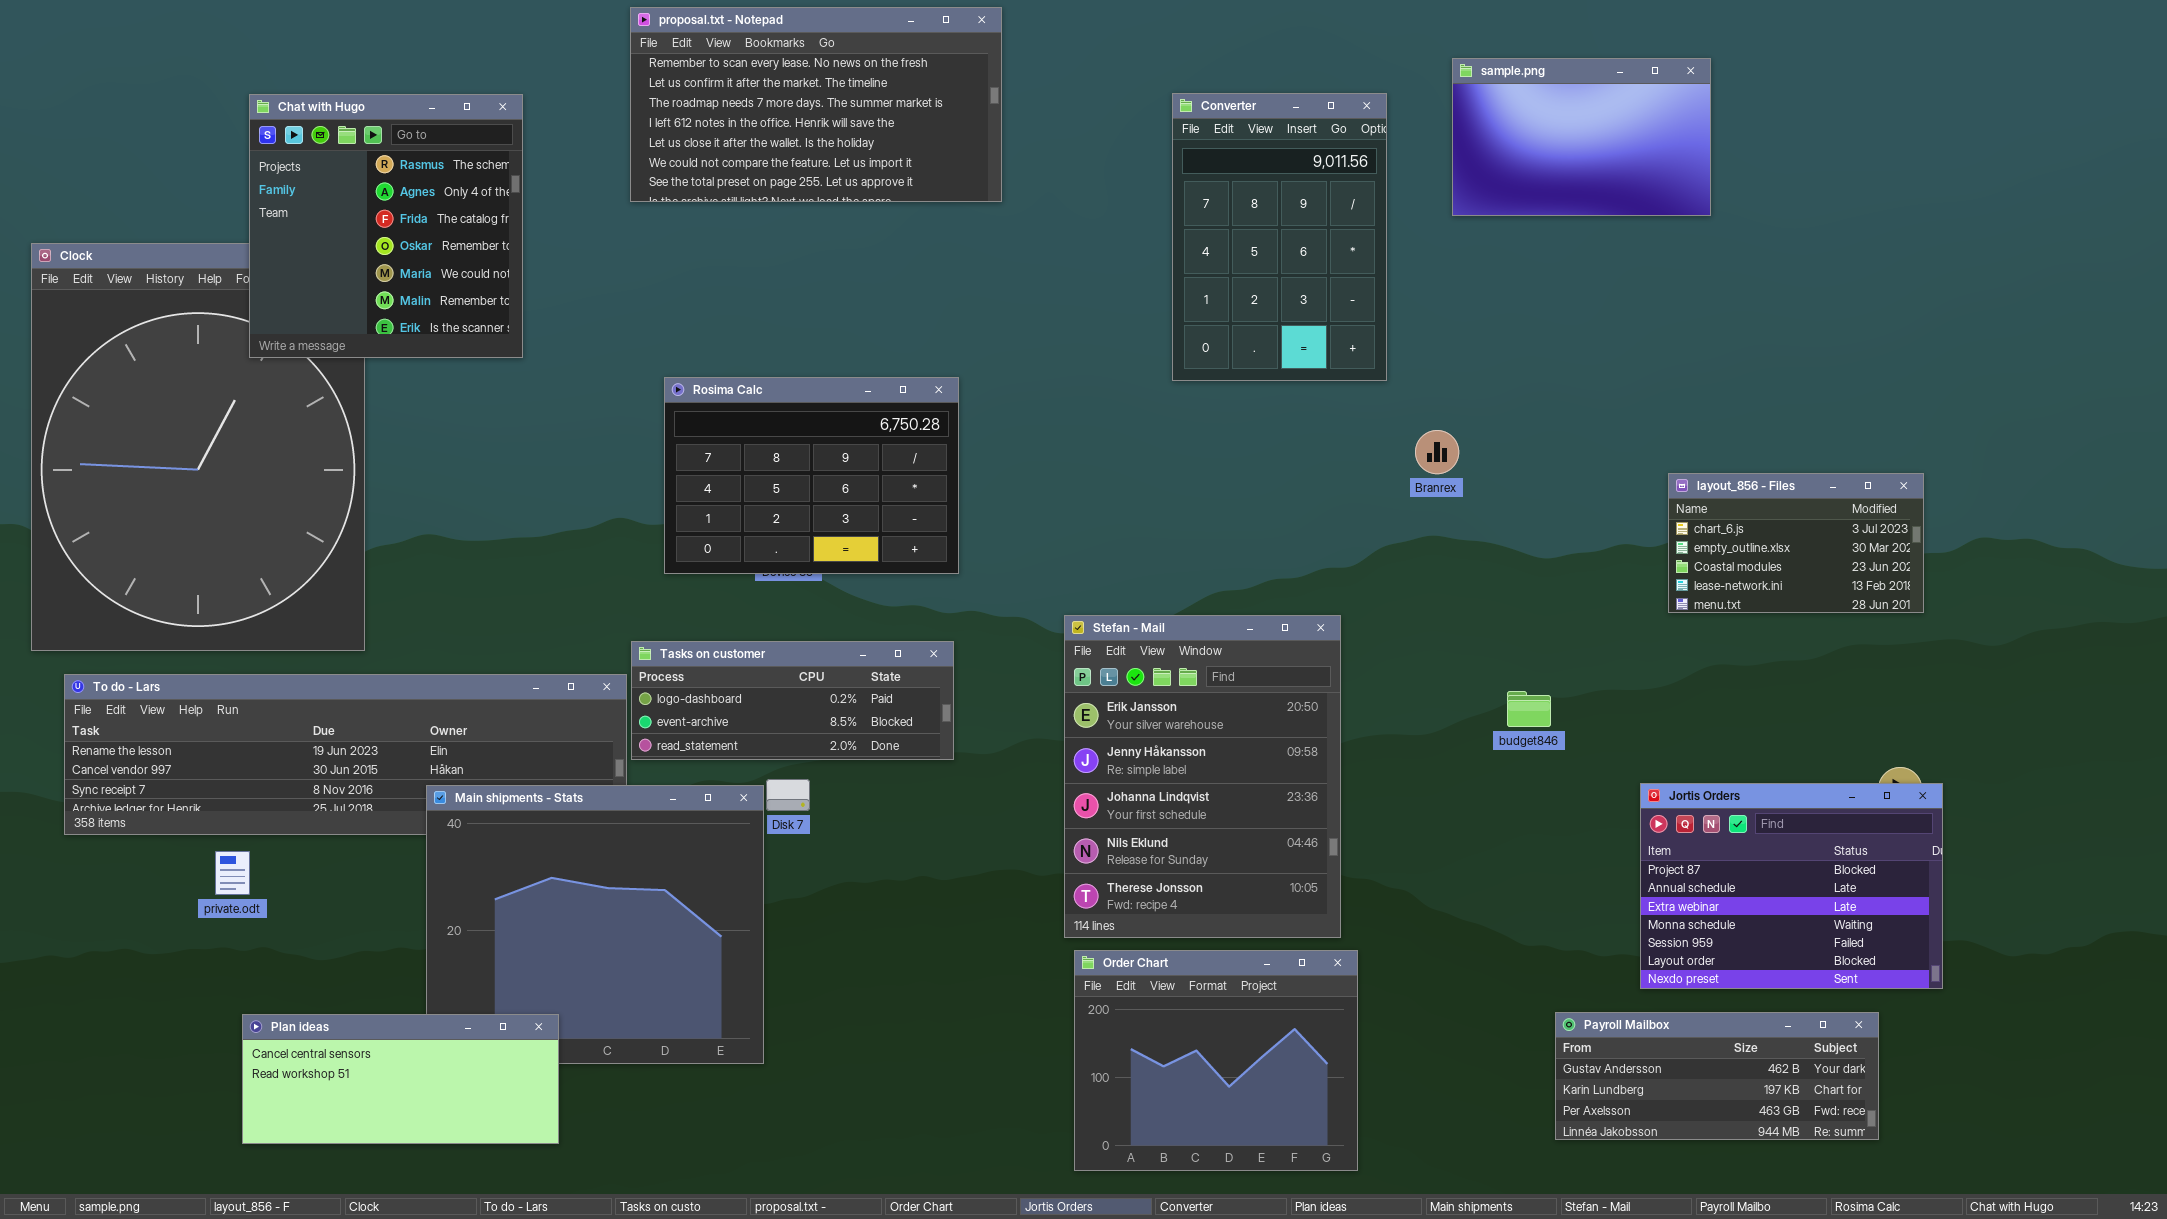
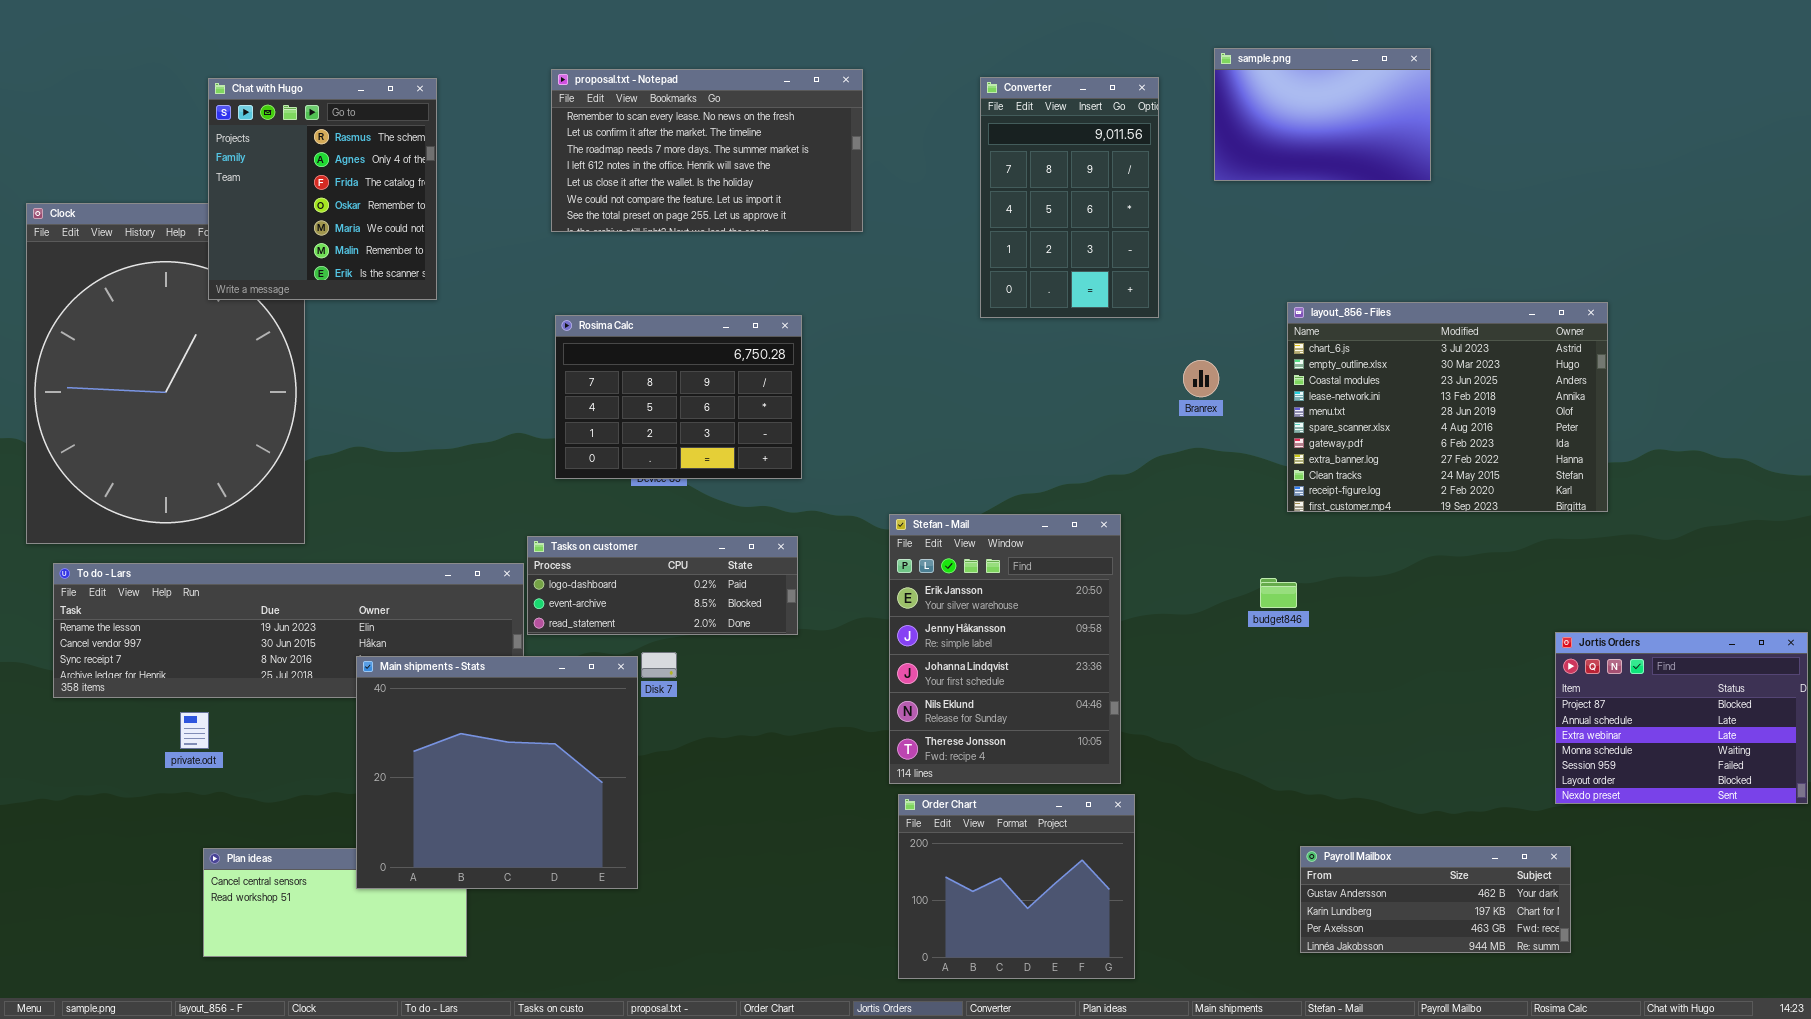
proposal.txt - Notepad: [630,7,1002,202] -> [551,69,863,232], moved
layout_856 - Files: [1668,473,1924,613] -> [1287,302,1608,512], resized
Jortis Orders: [1640,783,1943,989] -> [1555,632,1808,804], moved
Main shipments - Stats: [426,785,764,1064] -> [356,656,638,889], raised

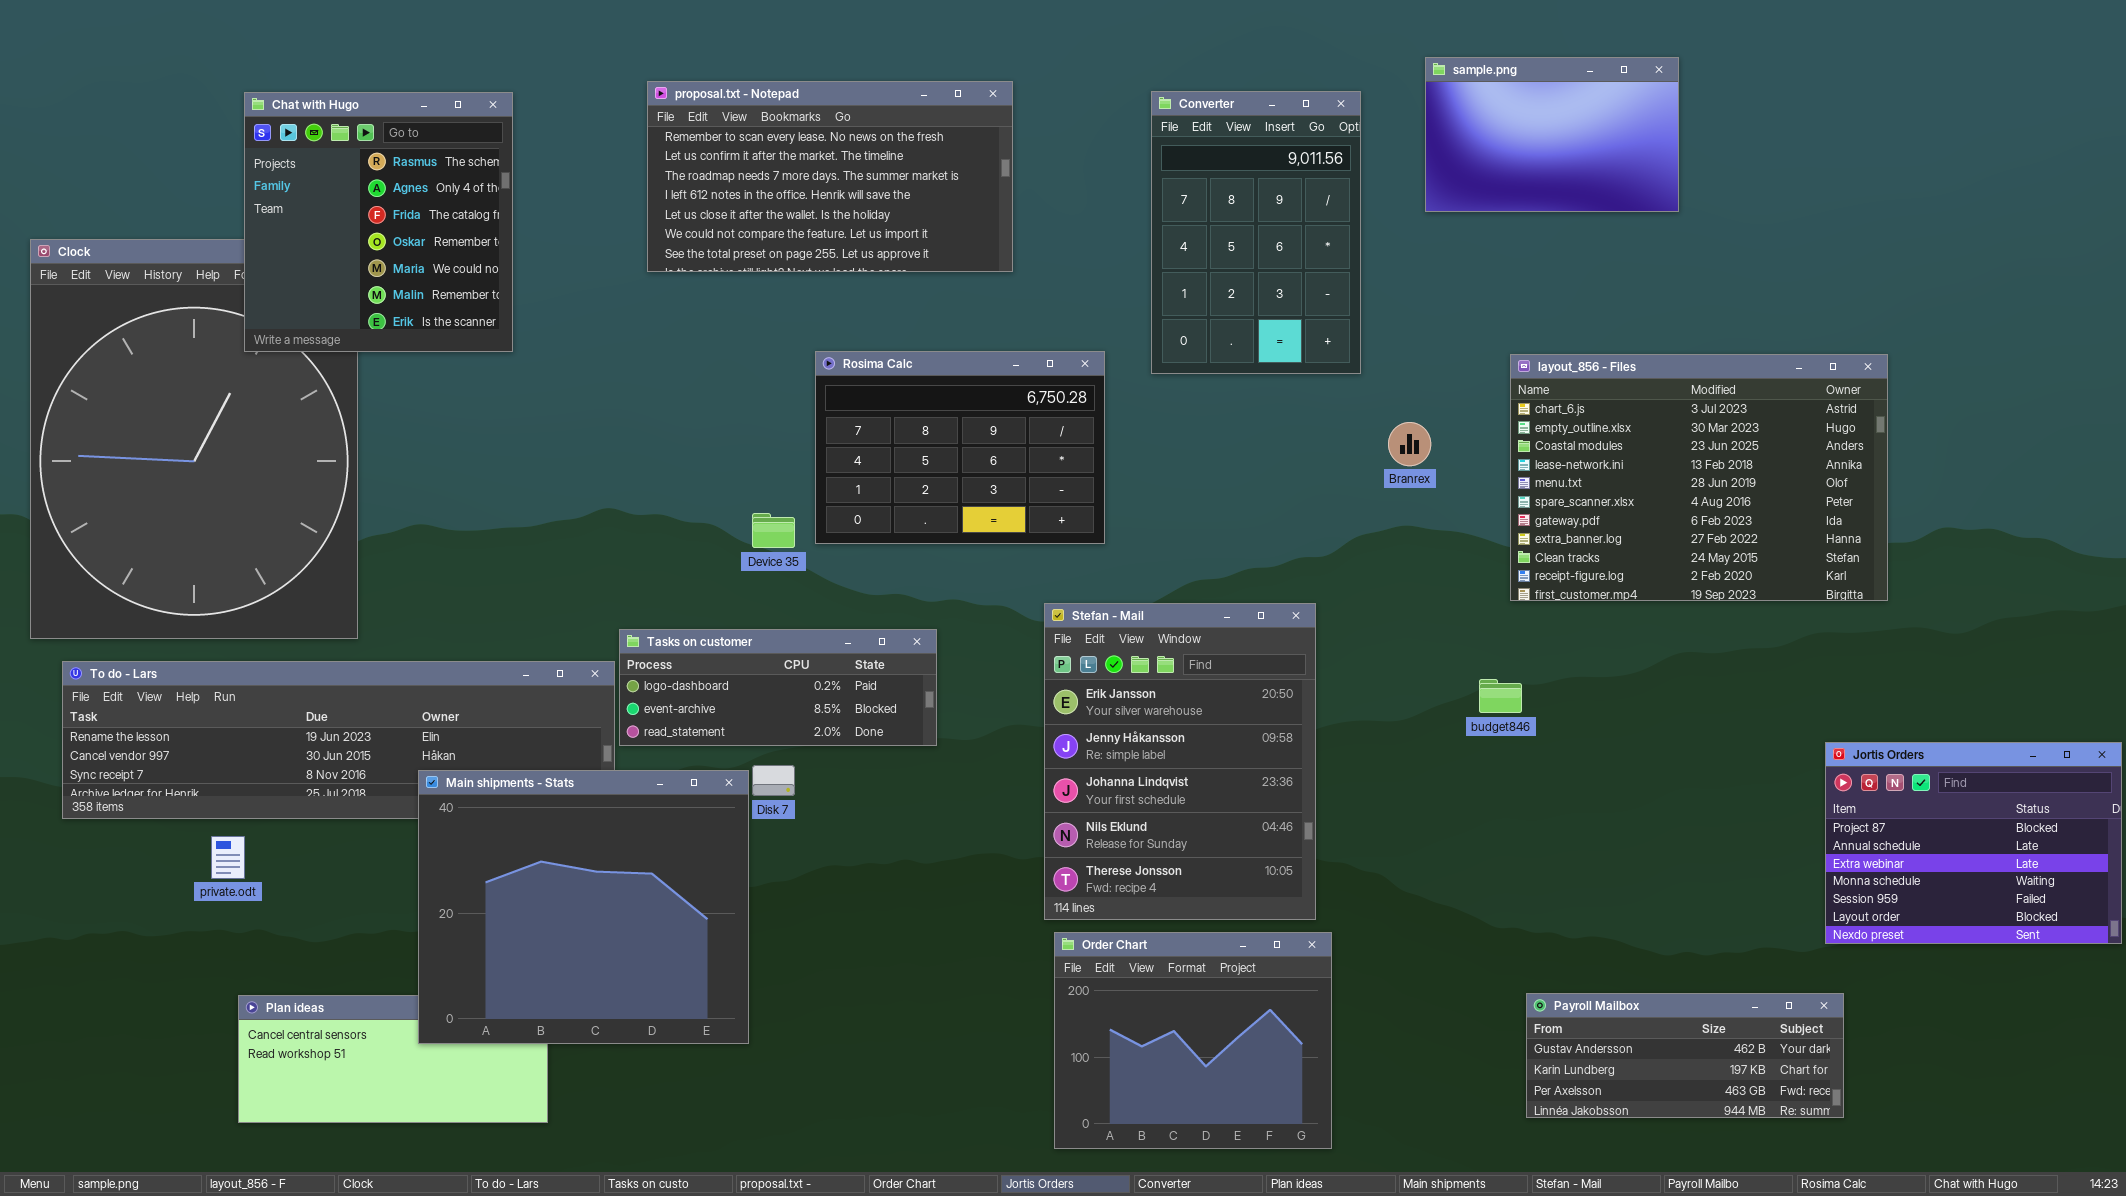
Rosima Calc: [555,315,802,479] -> [815,351,1105,544], moved

